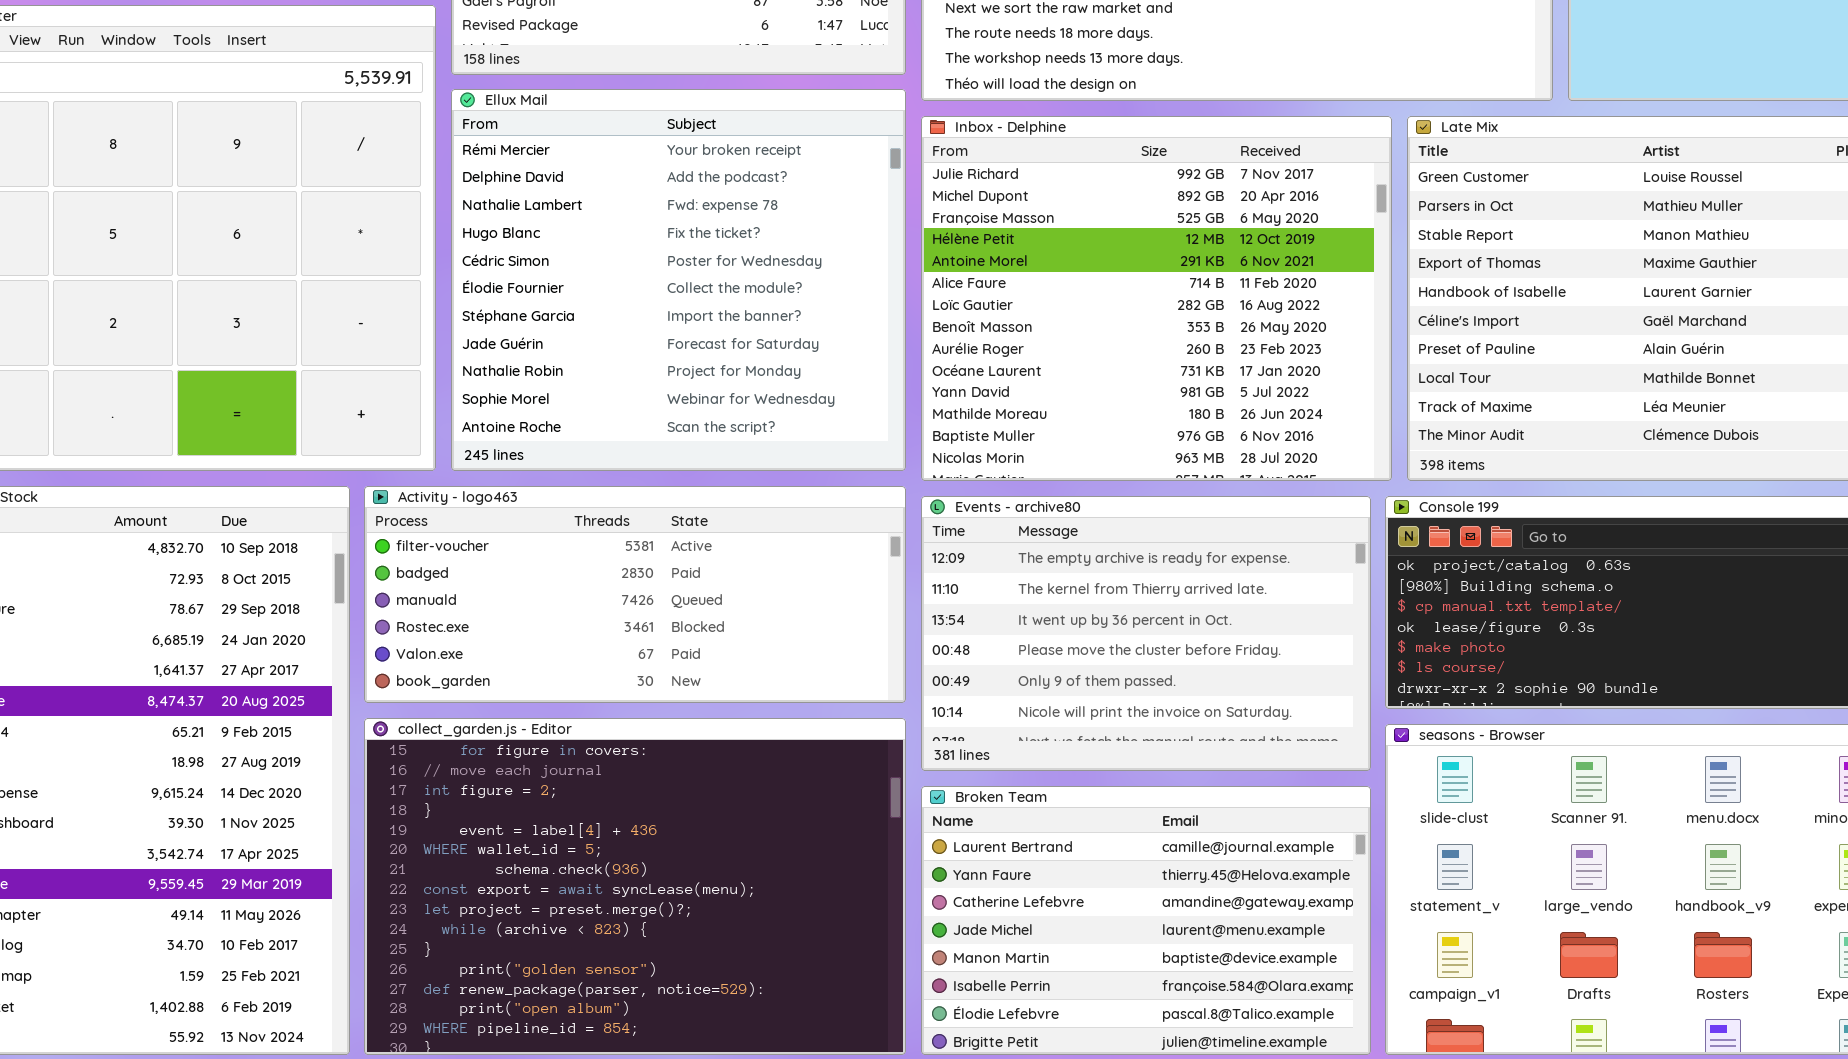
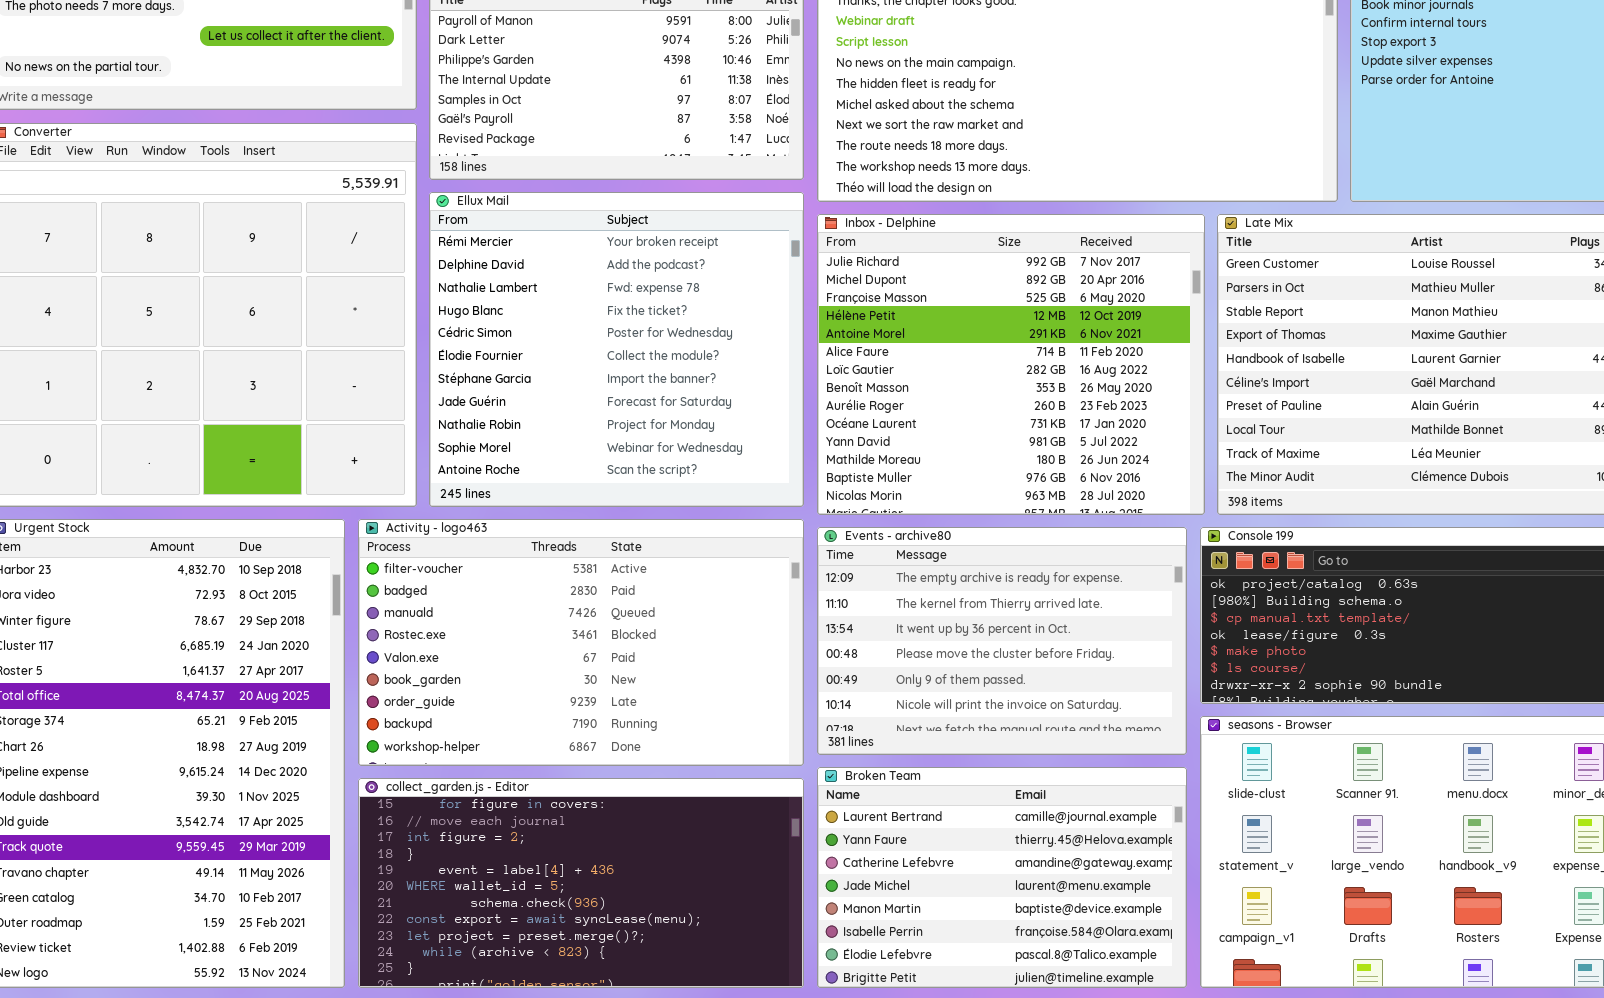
Activity - logo463: [364,486,906,703] -> [358,519,804,766], resized
collect_garden.js - Editor: [364,718,906,1055] -> [358,778,804,988], resized

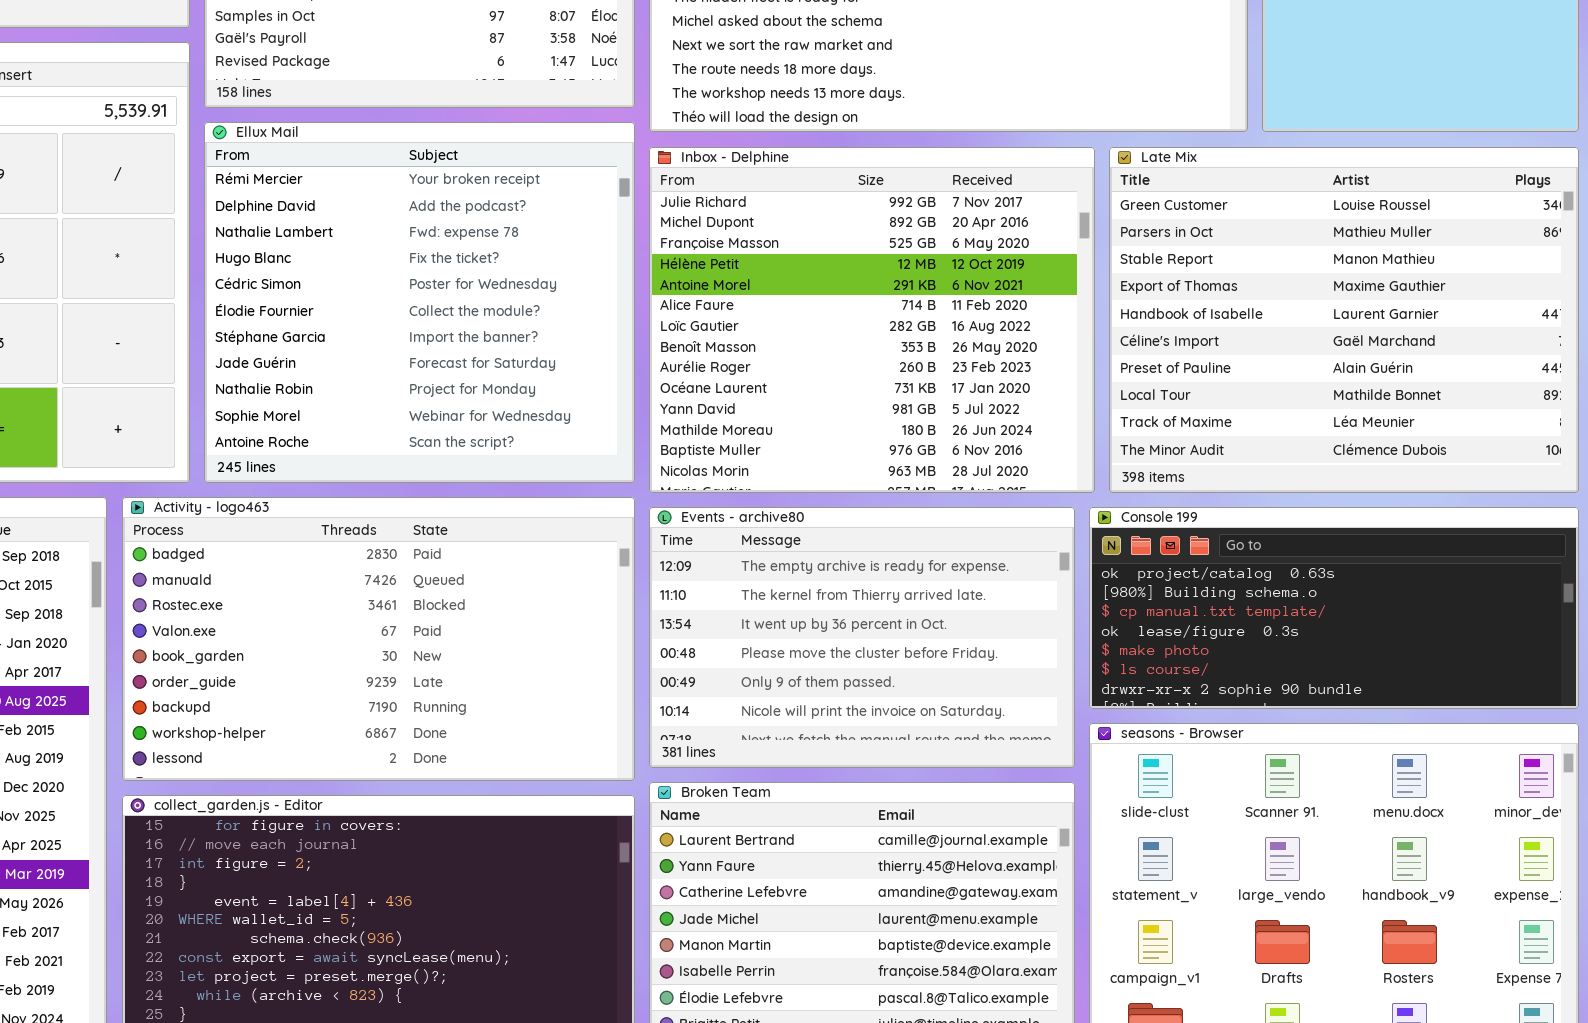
Activity - logo463: [358,519,804,766] -> [122,497,635,781], scrolled down 1 row

